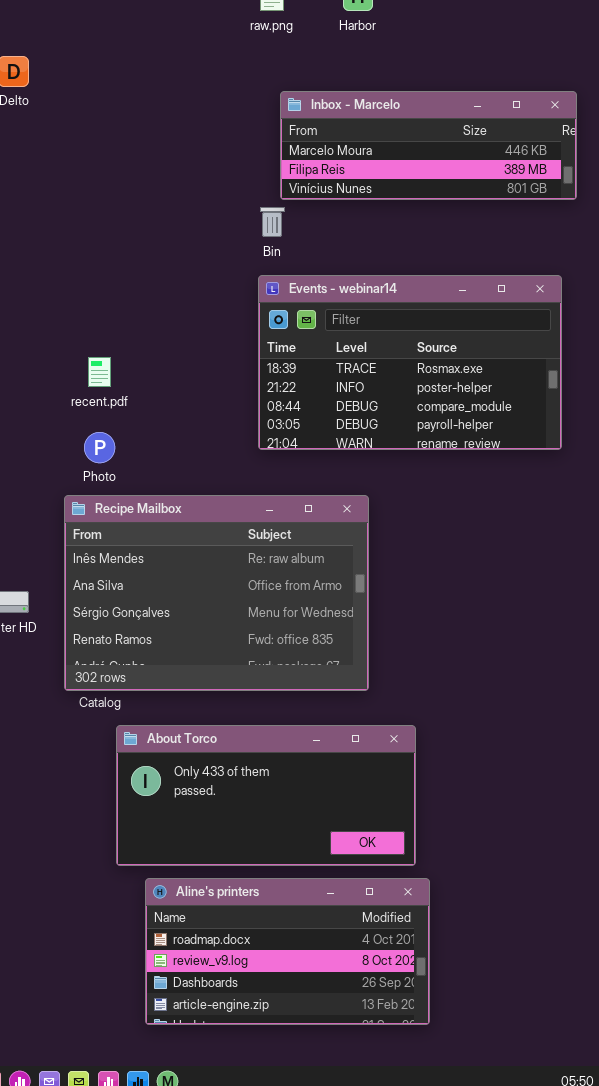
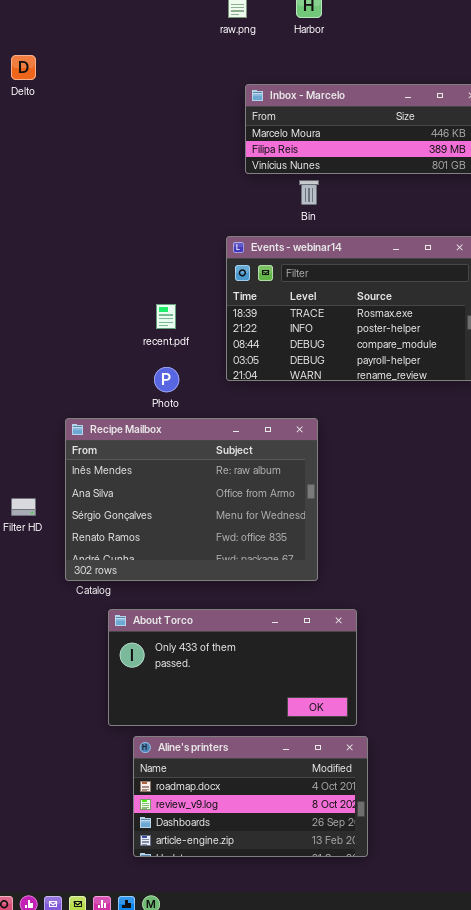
Bin: [260,207,285,237] -> [299,180,319,205], moved
recent.pdf: [88,357,111,387] -> [156,304,176,329], moved
Photo: [84,432,115,463] -> [154,367,179,392], moved

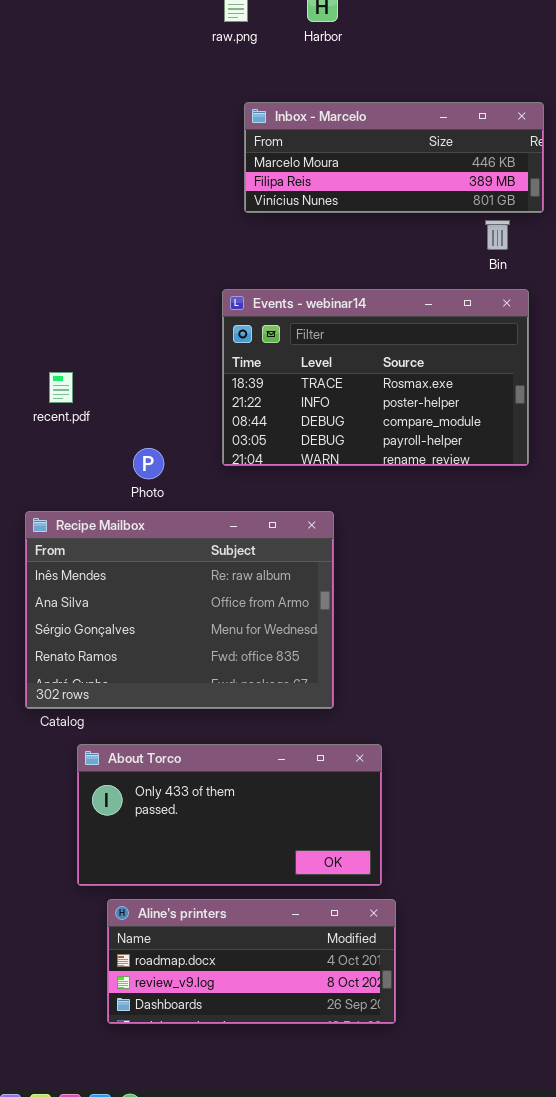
Bin: [299,180,319,205] -> [485,220,510,250], moved
recent.pdf: [156,304,176,329] -> [49,372,73,403], moved
Aline's printers: [133,736,368,857] -> [107,899,396,1024], resized

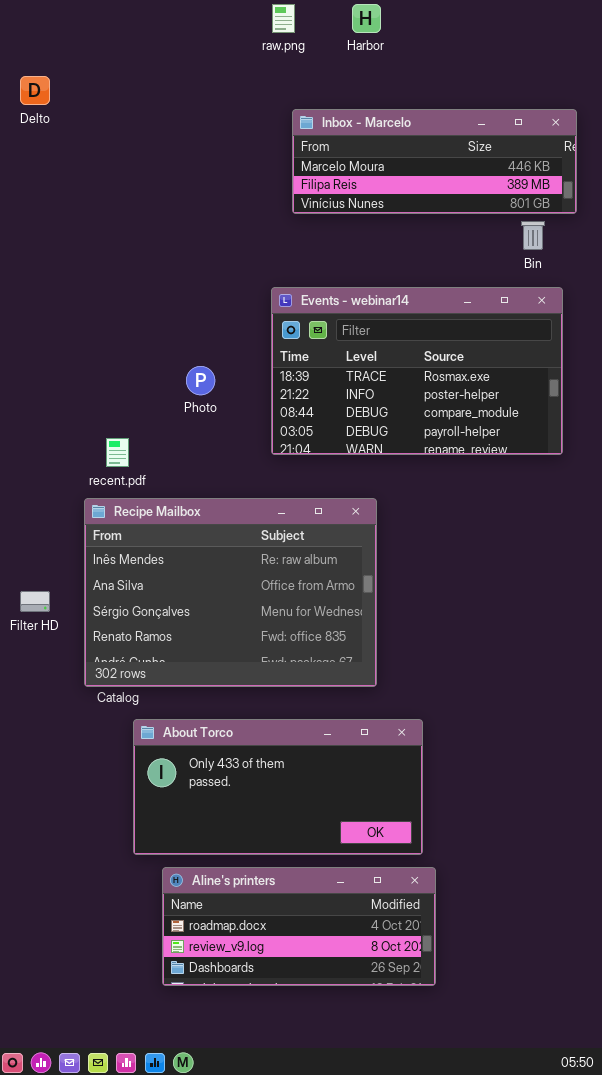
recent.pdf: [49,372,73,403] -> [106,438,129,467], moved
Photo: [133,448,164,479] -> [186,366,215,395], moved

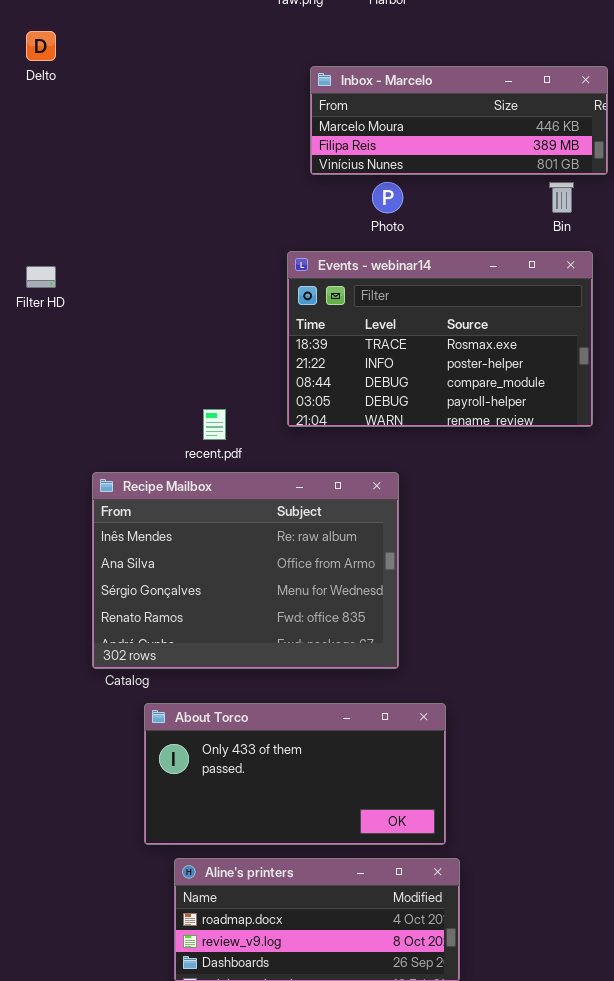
Photo: [186,366,215,395] -> [372,182,403,213], moved
recent.pdf: [106,438,129,467] -> [203,409,226,440], moved
Filter HD: [20,591,50,612] -> [26,266,56,288], moved

